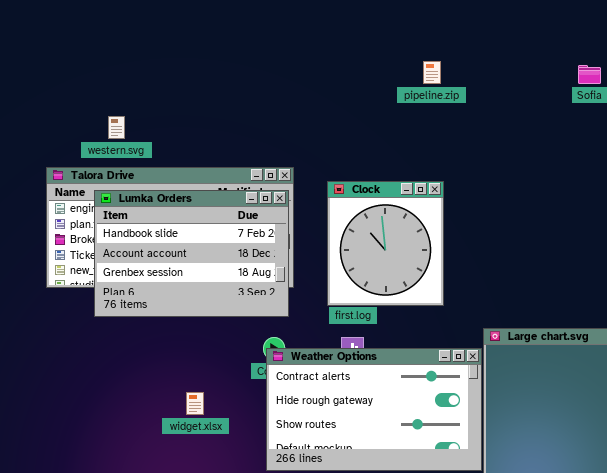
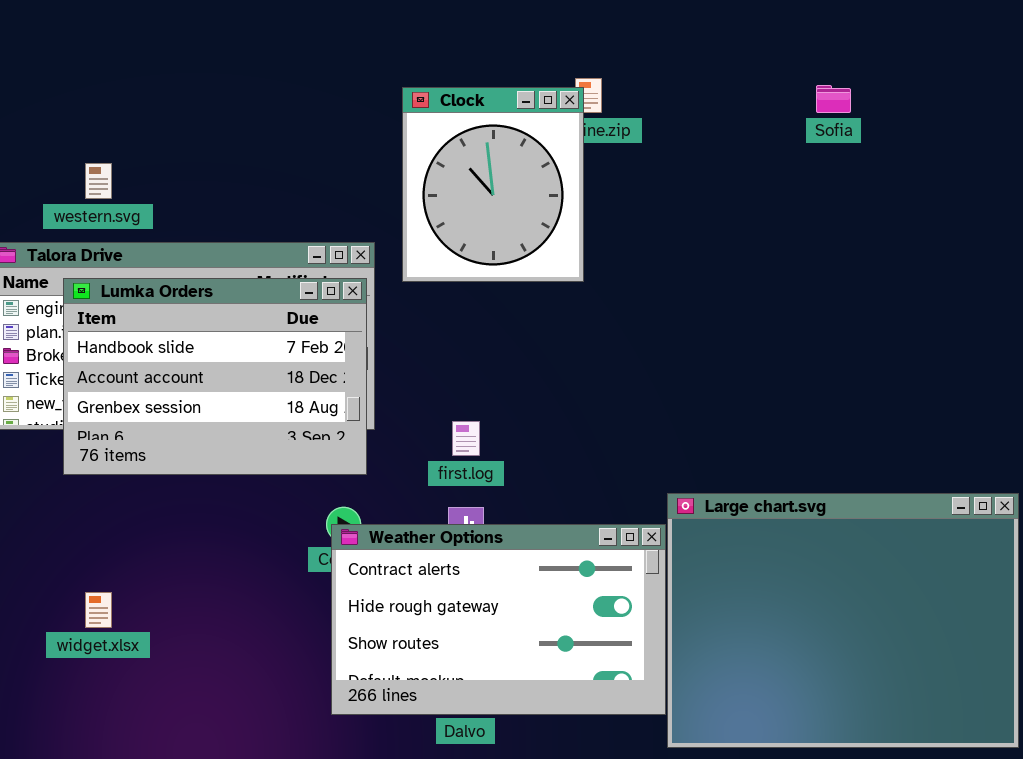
Clock: [327,181,444,306] -> [402,87,584,282], moved
widget.xlsx: [186,392,204,415] -> [85,592,112,628], moved

